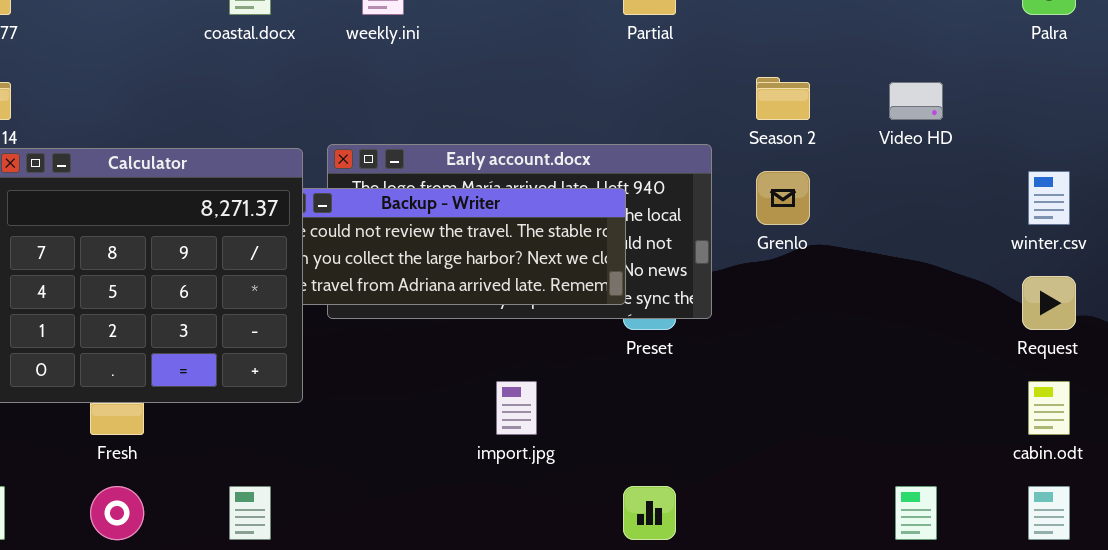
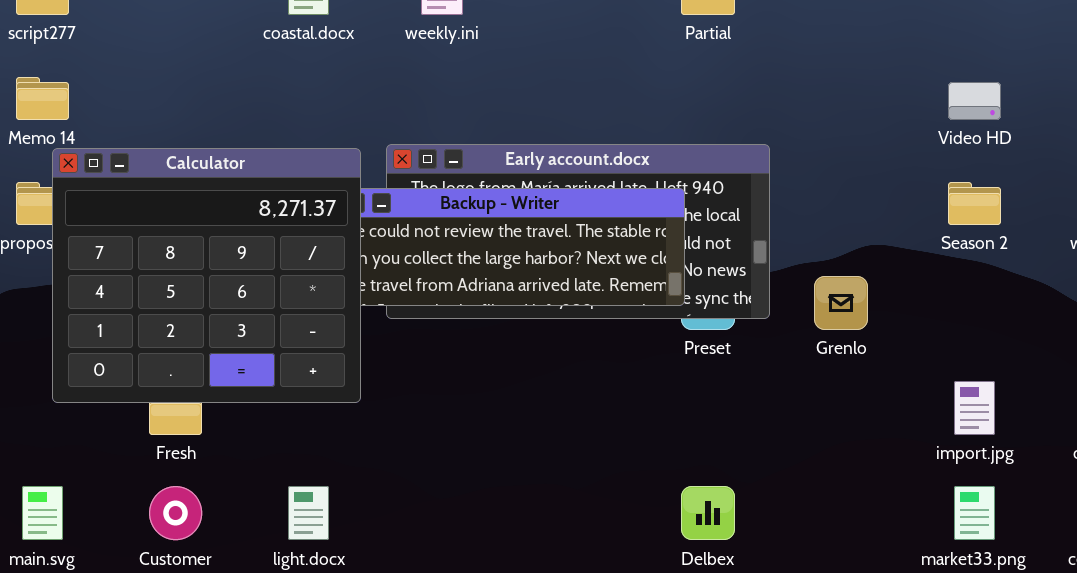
Season 2: [756,77,810,120] -> [948,182,1001,225], moved
Grenlo: [756,171,810,225] -> [814,276,868,330], moved
import.jpg: [496,381,537,435] -> [954,381,995,435], moved

